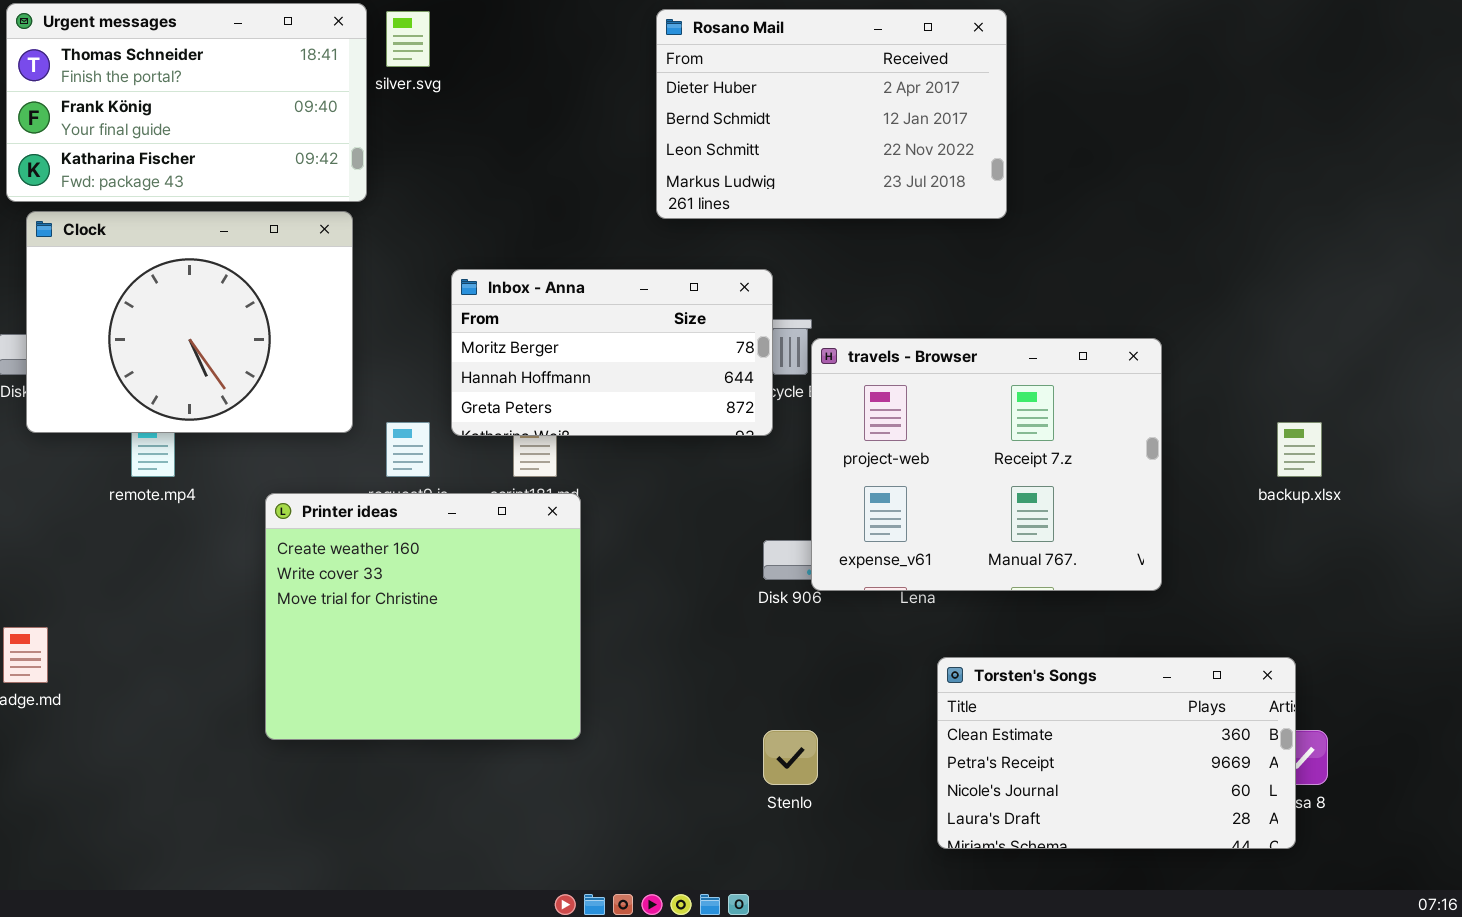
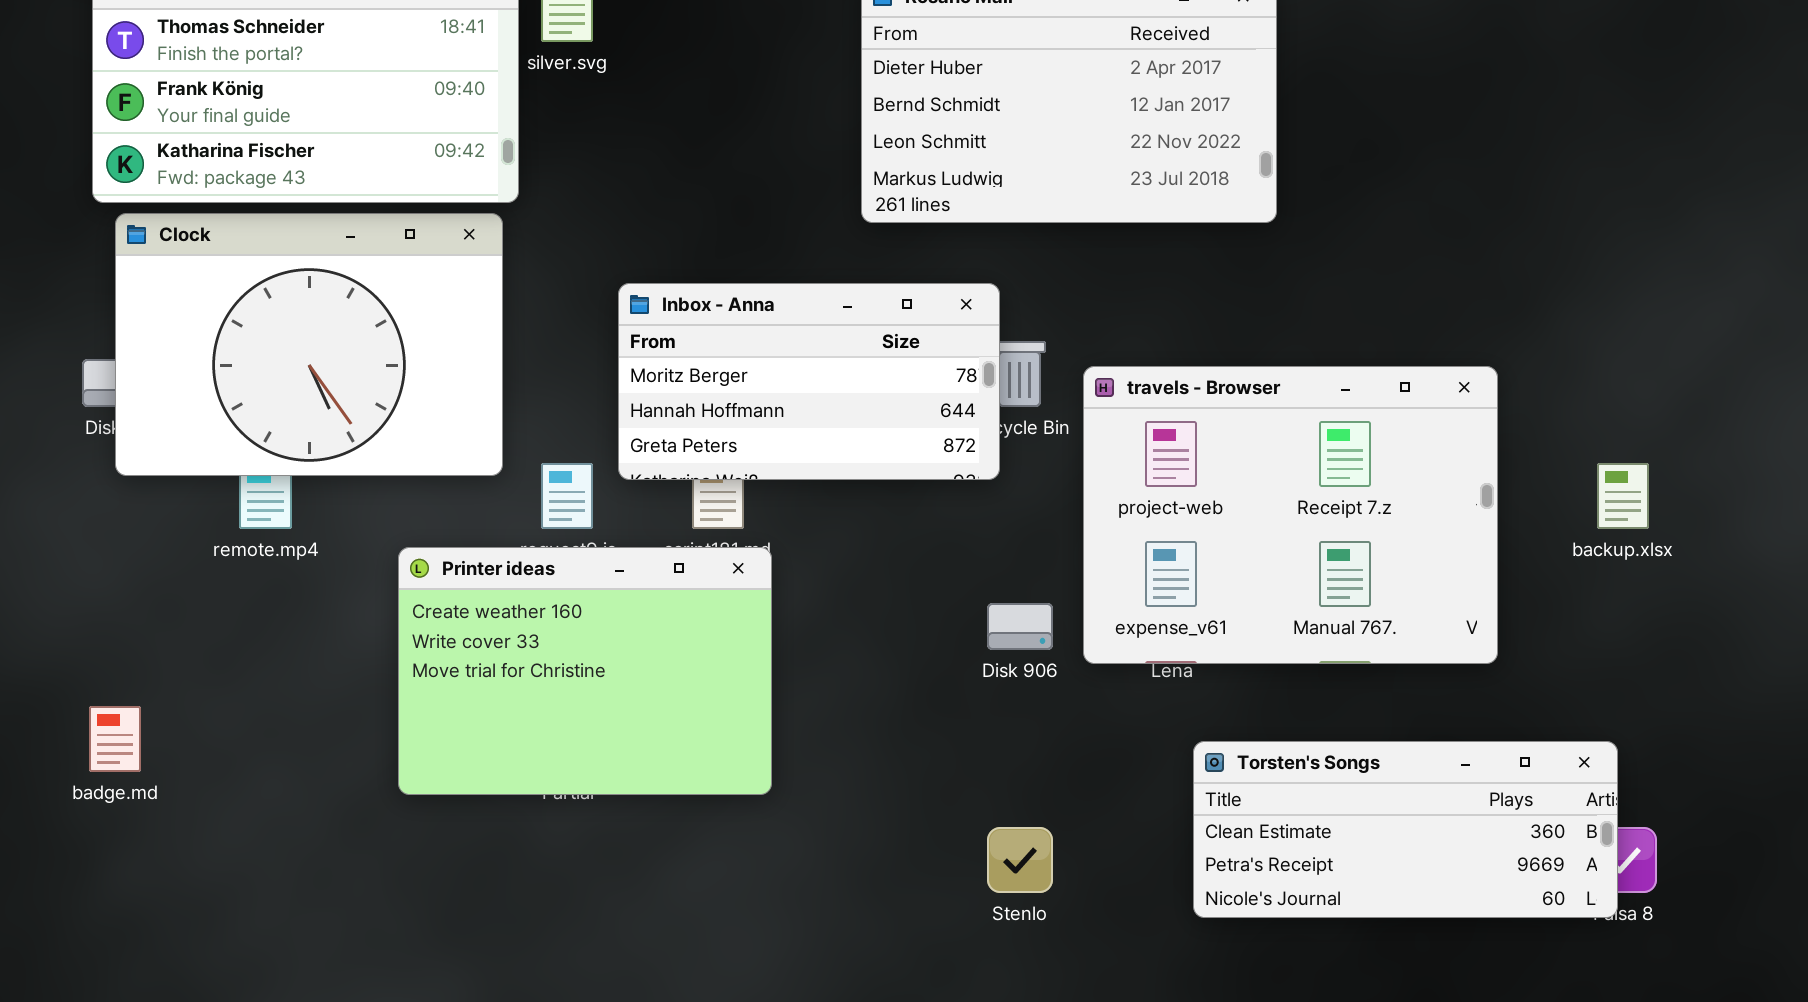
travels - Browser: [811,338,1162,591] -> [1083,366,1498,664], moved
Printer ideas: [265,493,581,740] -> [398,547,772,795], resized
Torsten's Songs: [937,657,1296,849] -> [1193,741,1618,918], resized

